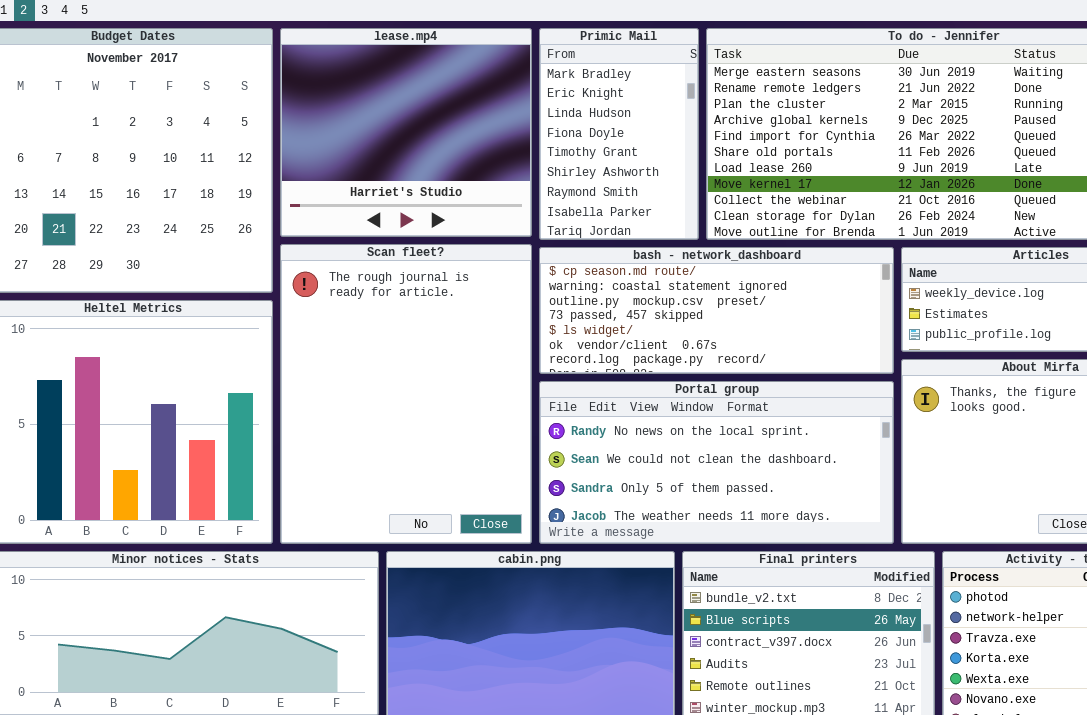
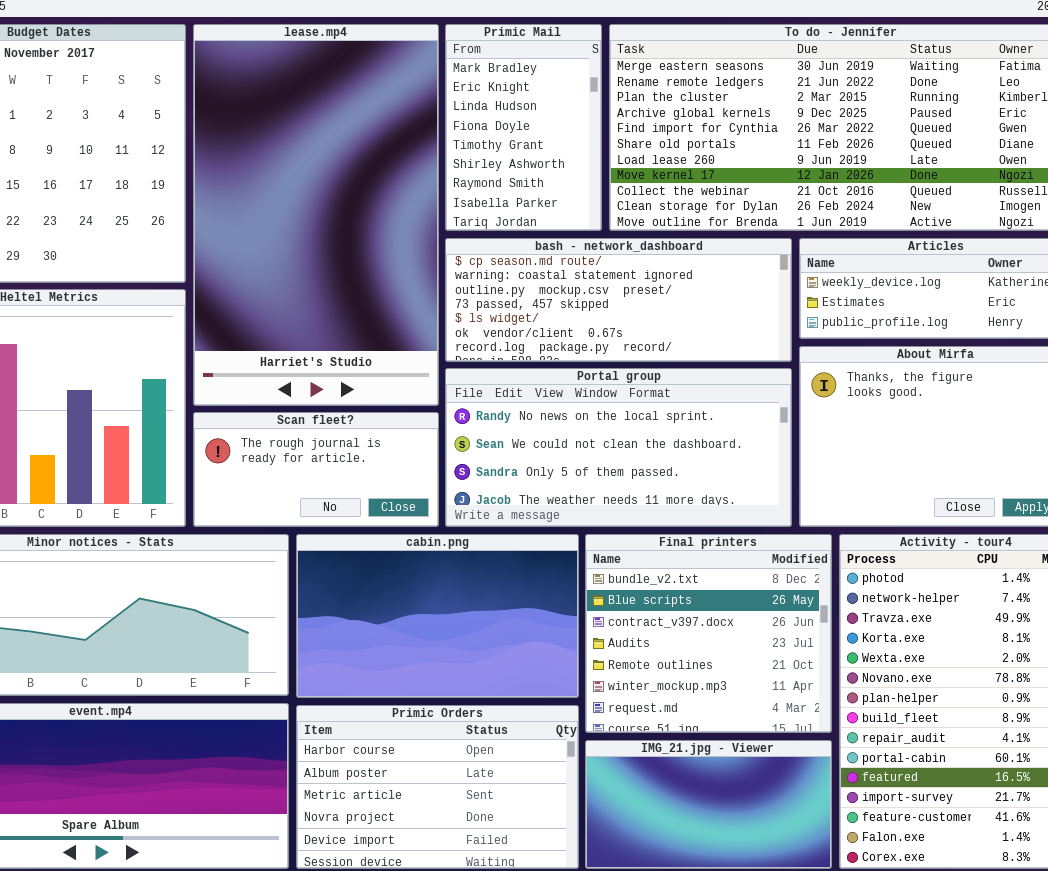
lease.mp4: [280,28,532,237] -> [193,24,439,406], resized
Scan fleet?: [280,244,532,544] -> [193,412,439,527], resized

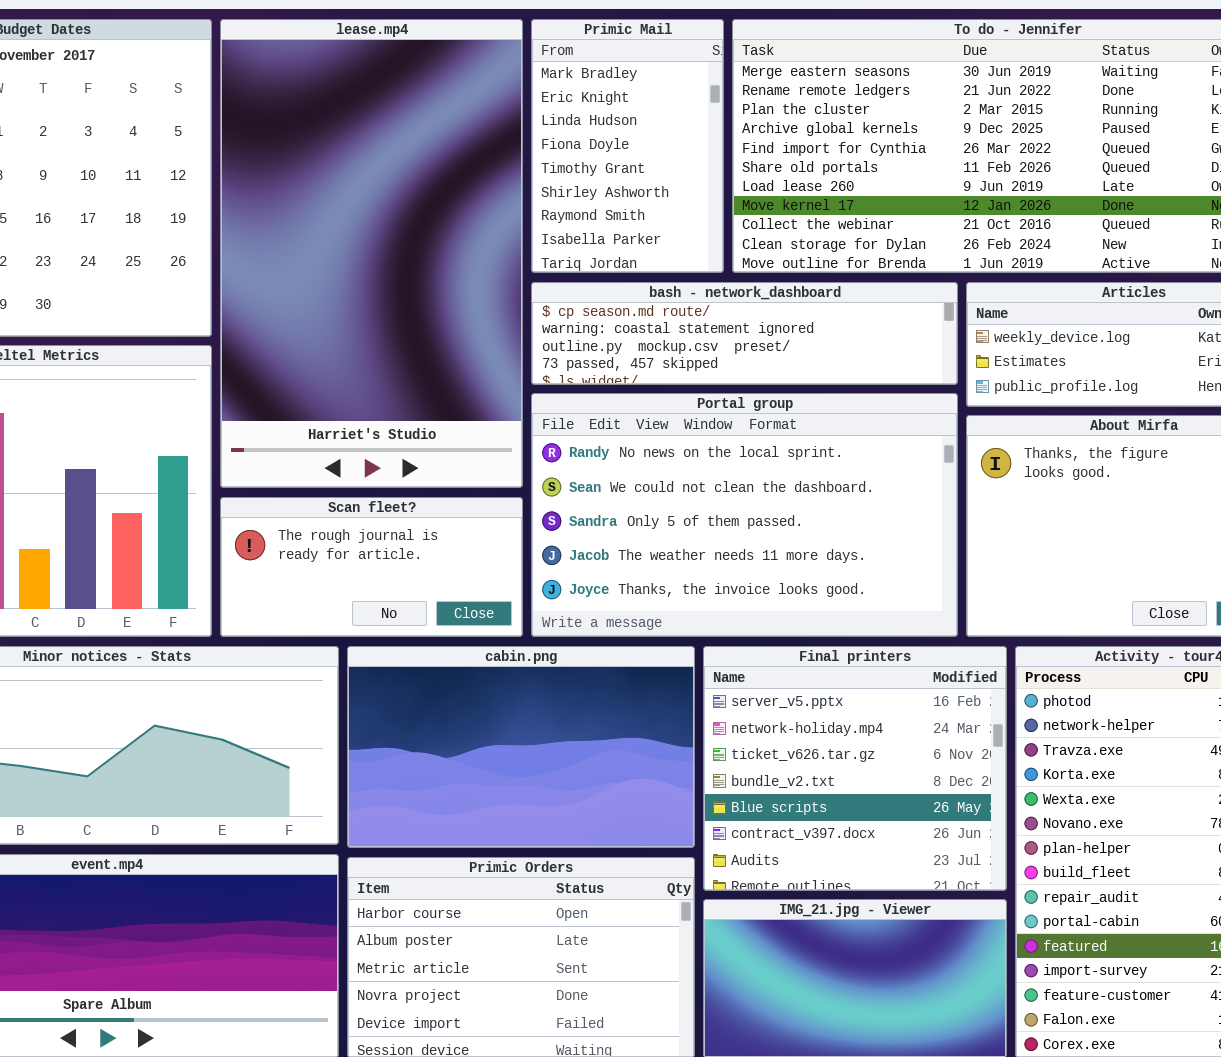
bash - network_dashboard: [445,238,792,362] -> [531,282,958,385], resized
Portal group: [445,368,792,527] -> [531,393,958,637], resized
Final printers: [585,534,832,733] -> [703,646,1007,891], scrolled up 3 rows

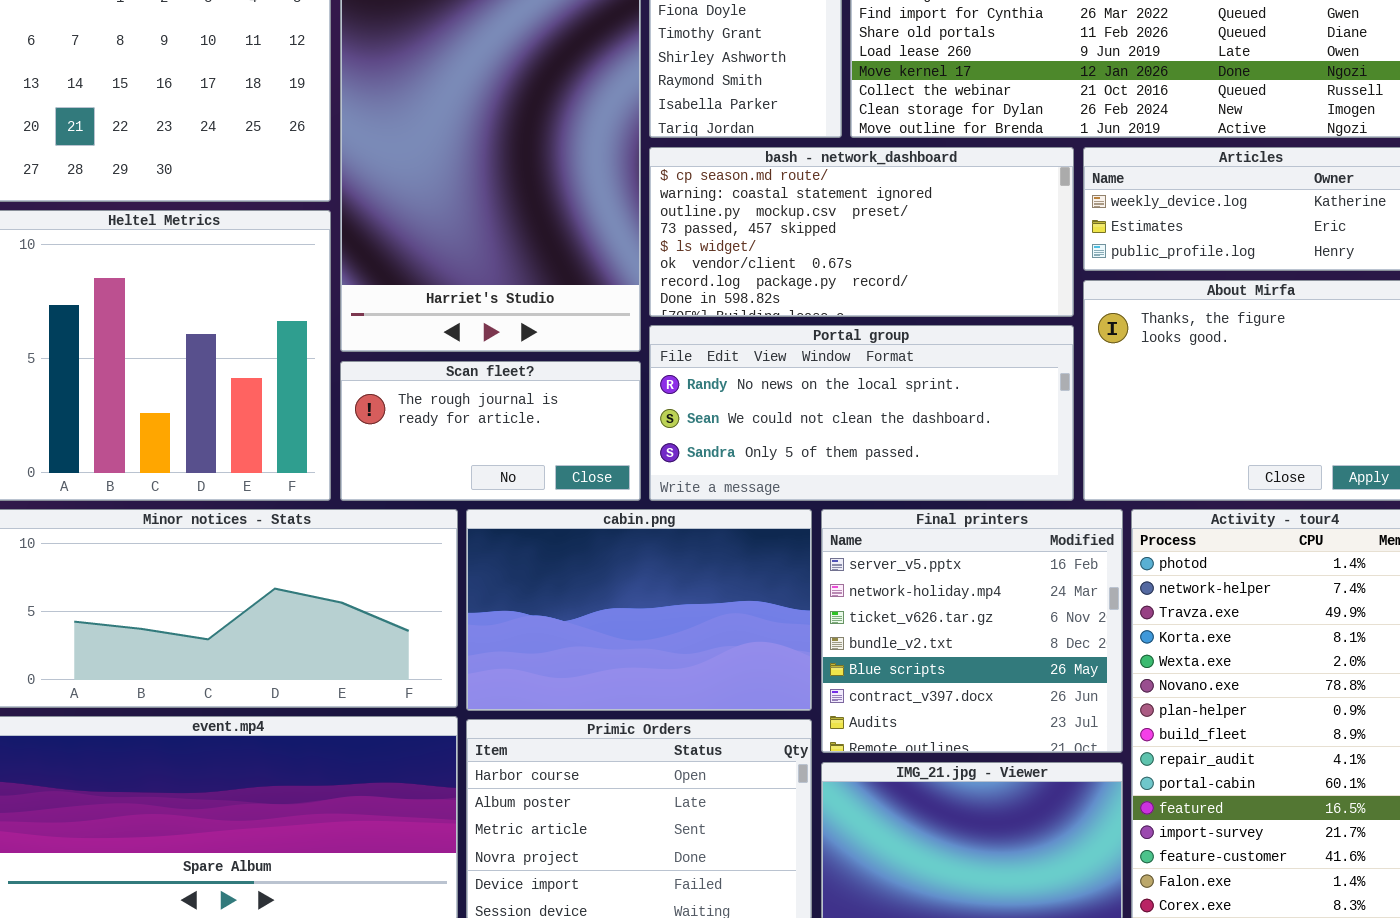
bash - network_dashboard: [531,282,958,385] -> [649,147,1074,317], resized
Portal group: [531,393,958,637] -> [649,325,1074,501], resized

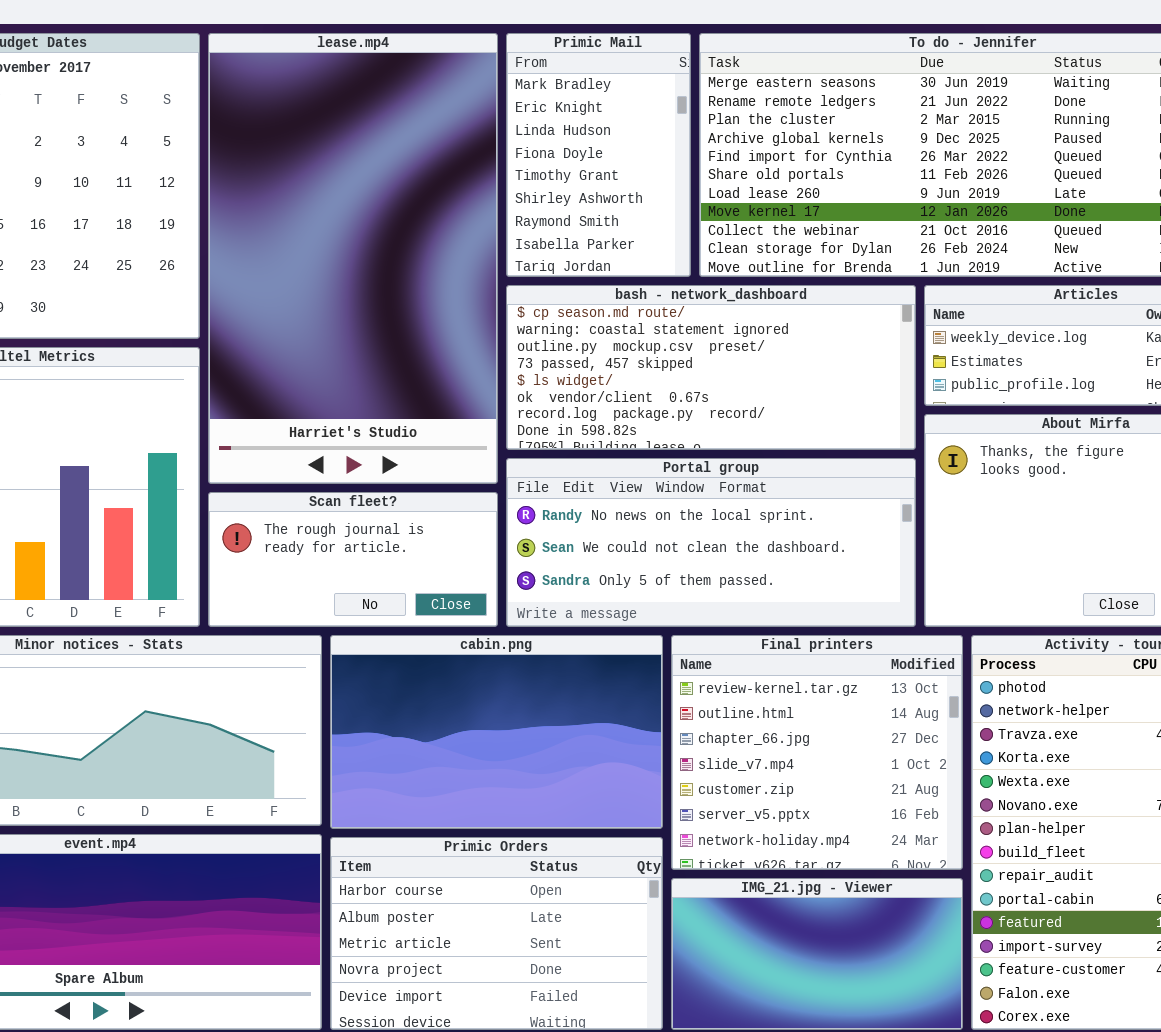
Final printers: [821,509,1123,753] -> [671,635,963,870], scrolled up 5 rows

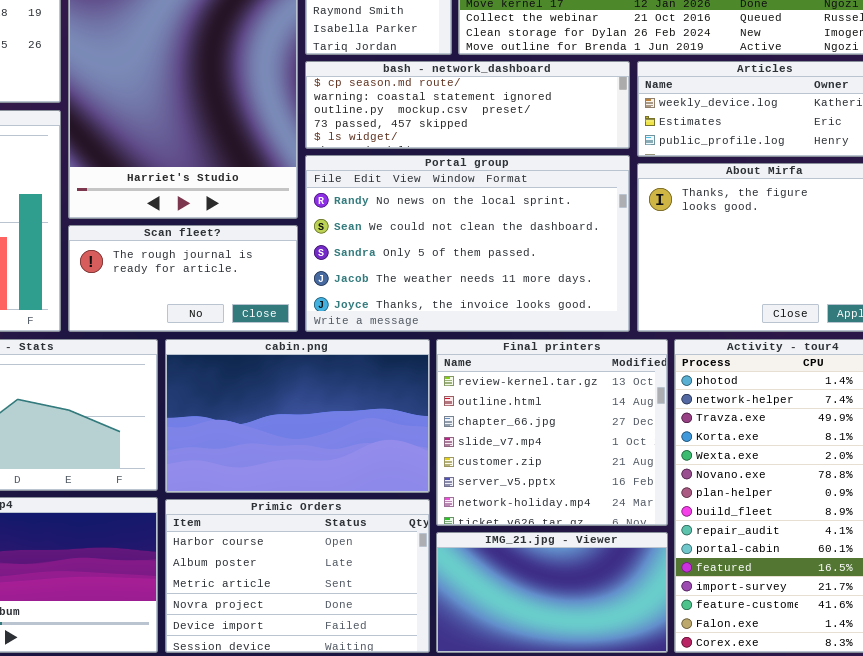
bash - network_dashboard: [506,285,916,450] -> [305,61,630,149], resized
Portal group: [506,458,916,627] -> [305,155,630,332], resized

